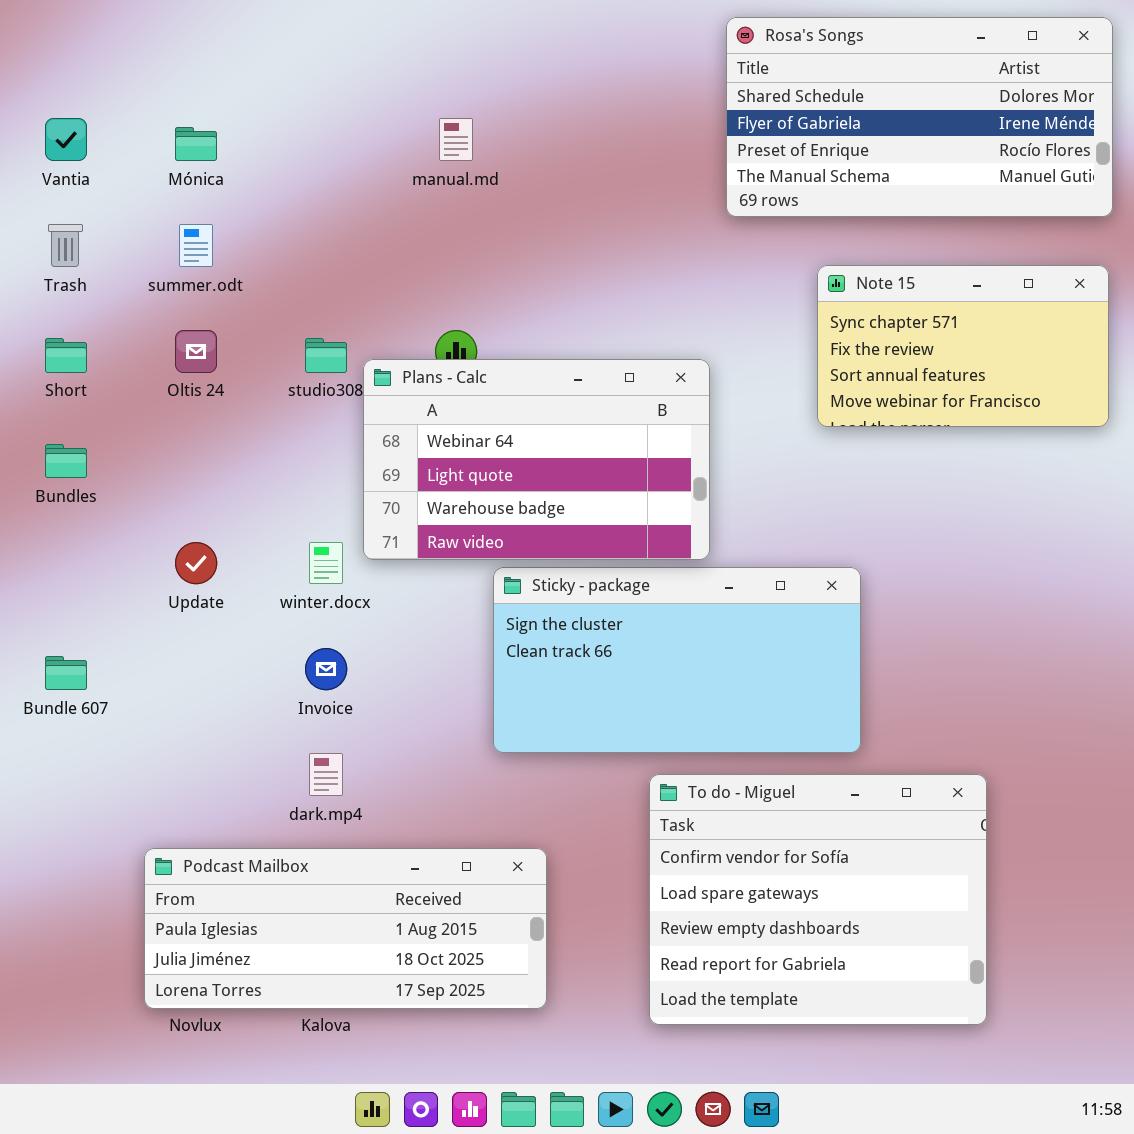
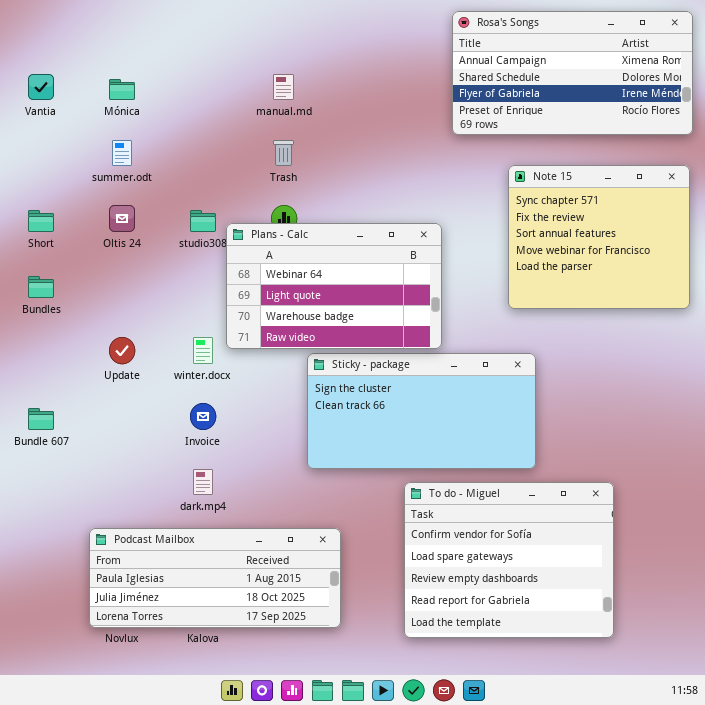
Rosa's Songs: [726,17,1113,217] -> [452,11,693,135], scrolled up 1 row
Trash: [48,224,83,267] -> [273,140,294,166], moved
Note 15: [817,265,1109,427] -> [508,165,690,309], resized

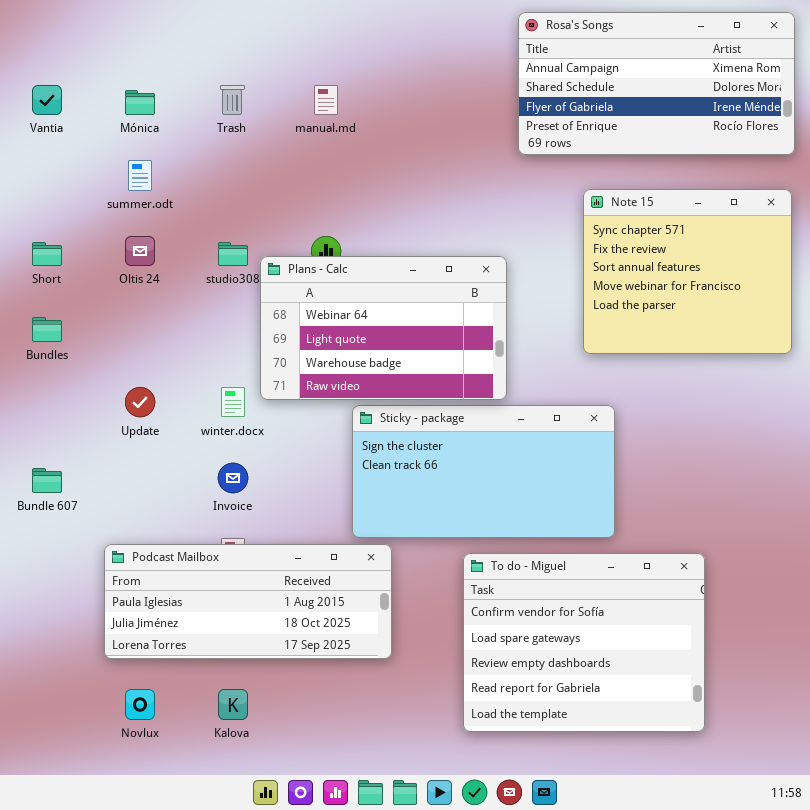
Trash: [273,140,294,166] -> [220,85,245,115], moved
Podcast Mailbox: [89,528,341,628] -> [104,544,392,659], moved

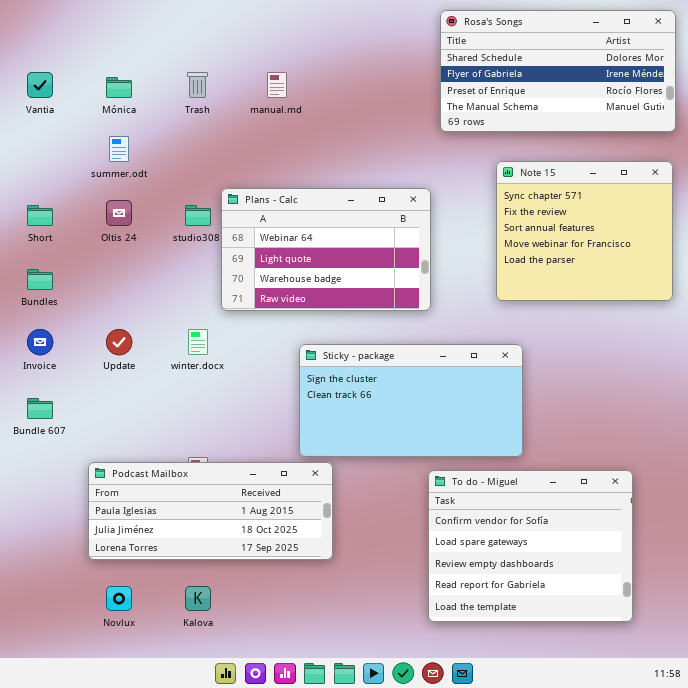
Rosa's Songs: [518,12,795,155] -> [440,10,676,132], scrolled down 1 row
Plans - Calc: [260,256,507,400] -> [221,188,431,311], moved
Invoice: [218,463,248,493] -> [27,329,53,355], moved
To do - Miguel: [463,553,705,732] -> [428,470,633,622], moved

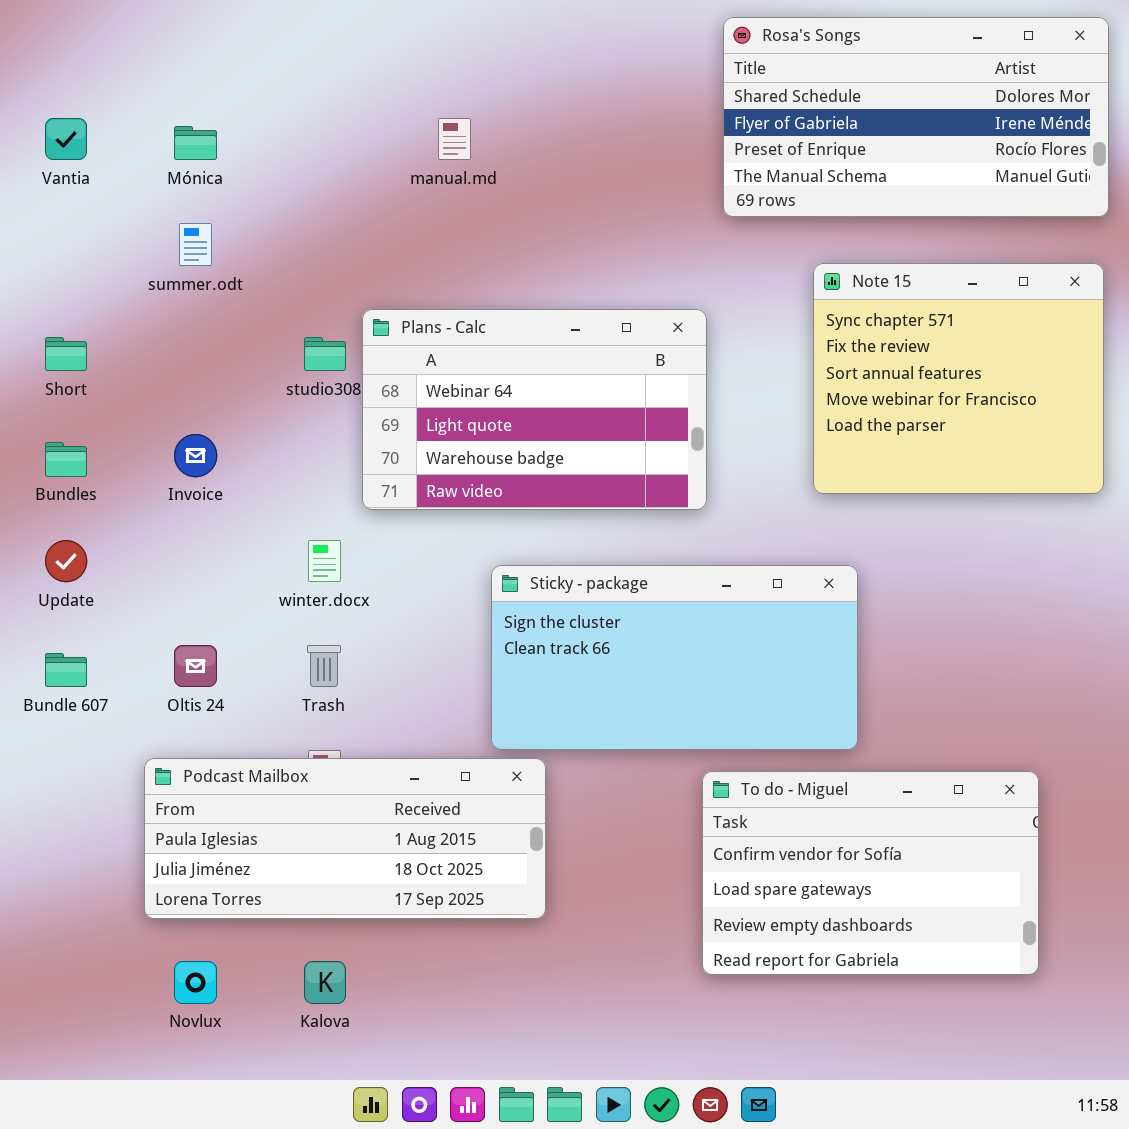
Trash: [187,72,208,98] -> [307,645,341,687], moved
Oltis 24: [106,200,132,226] -> [174,645,217,687], moved
Invoice: [27,329,53,355] -> [174,434,217,477], moved
Update: [106,329,132,355] -> [45,540,87,582], moved
To do - Miguel: [428,470,633,622] -> [702,771,1039,975], resized

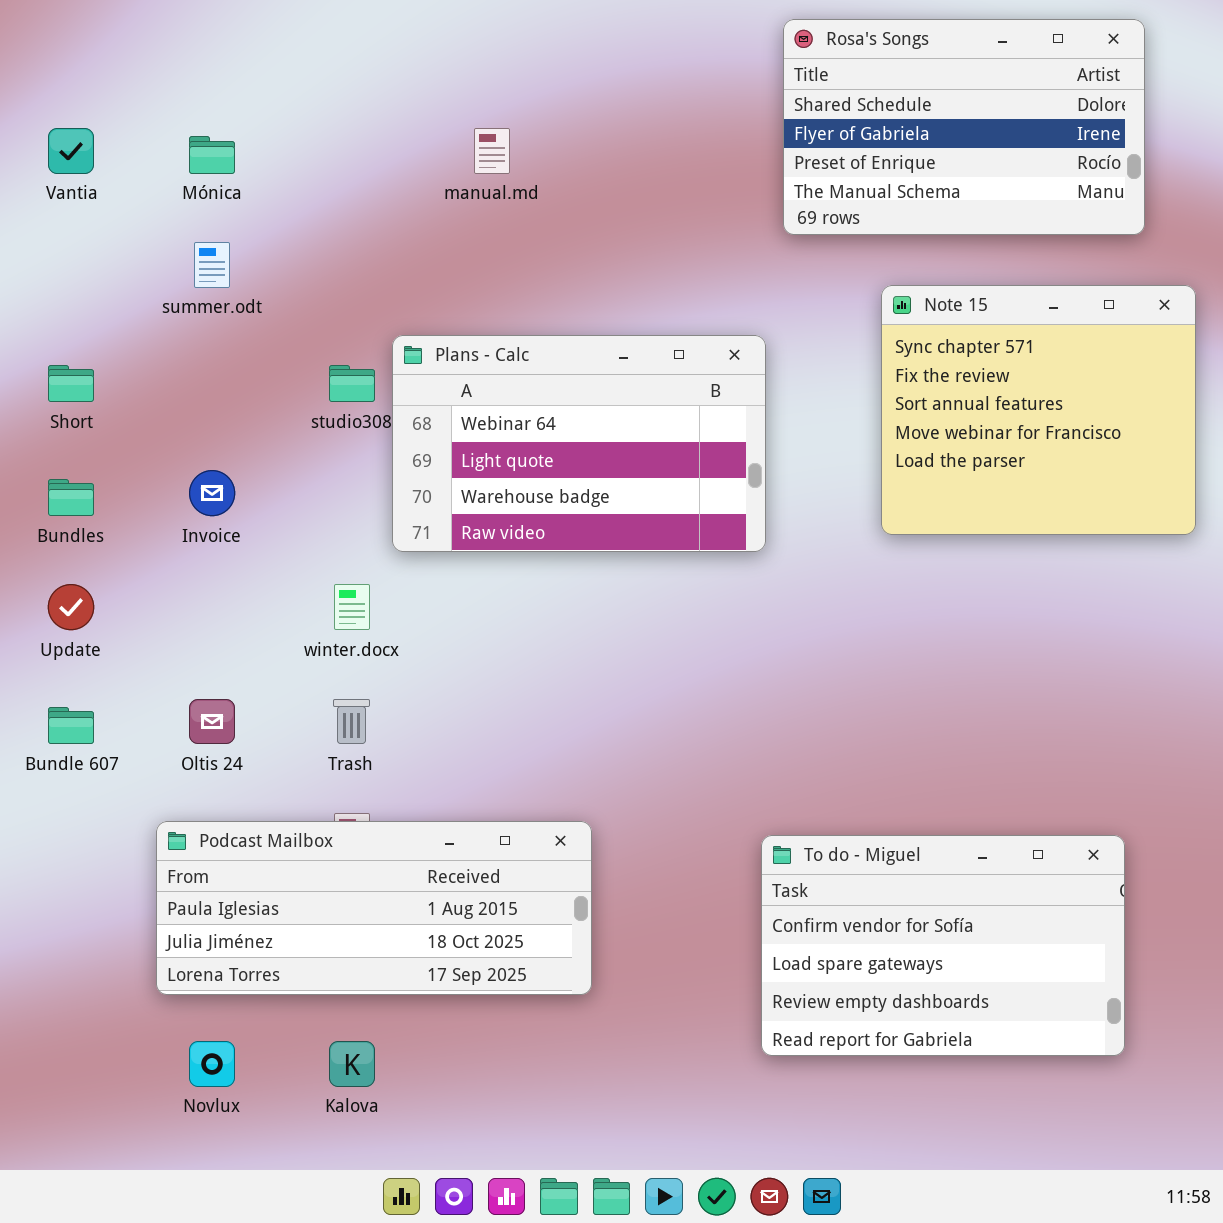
Rosa's Songs: [723,17,1109,217] -> [783,19,1145,235], resized
Sticky - package: [491,565,858,750] -> none, closed

